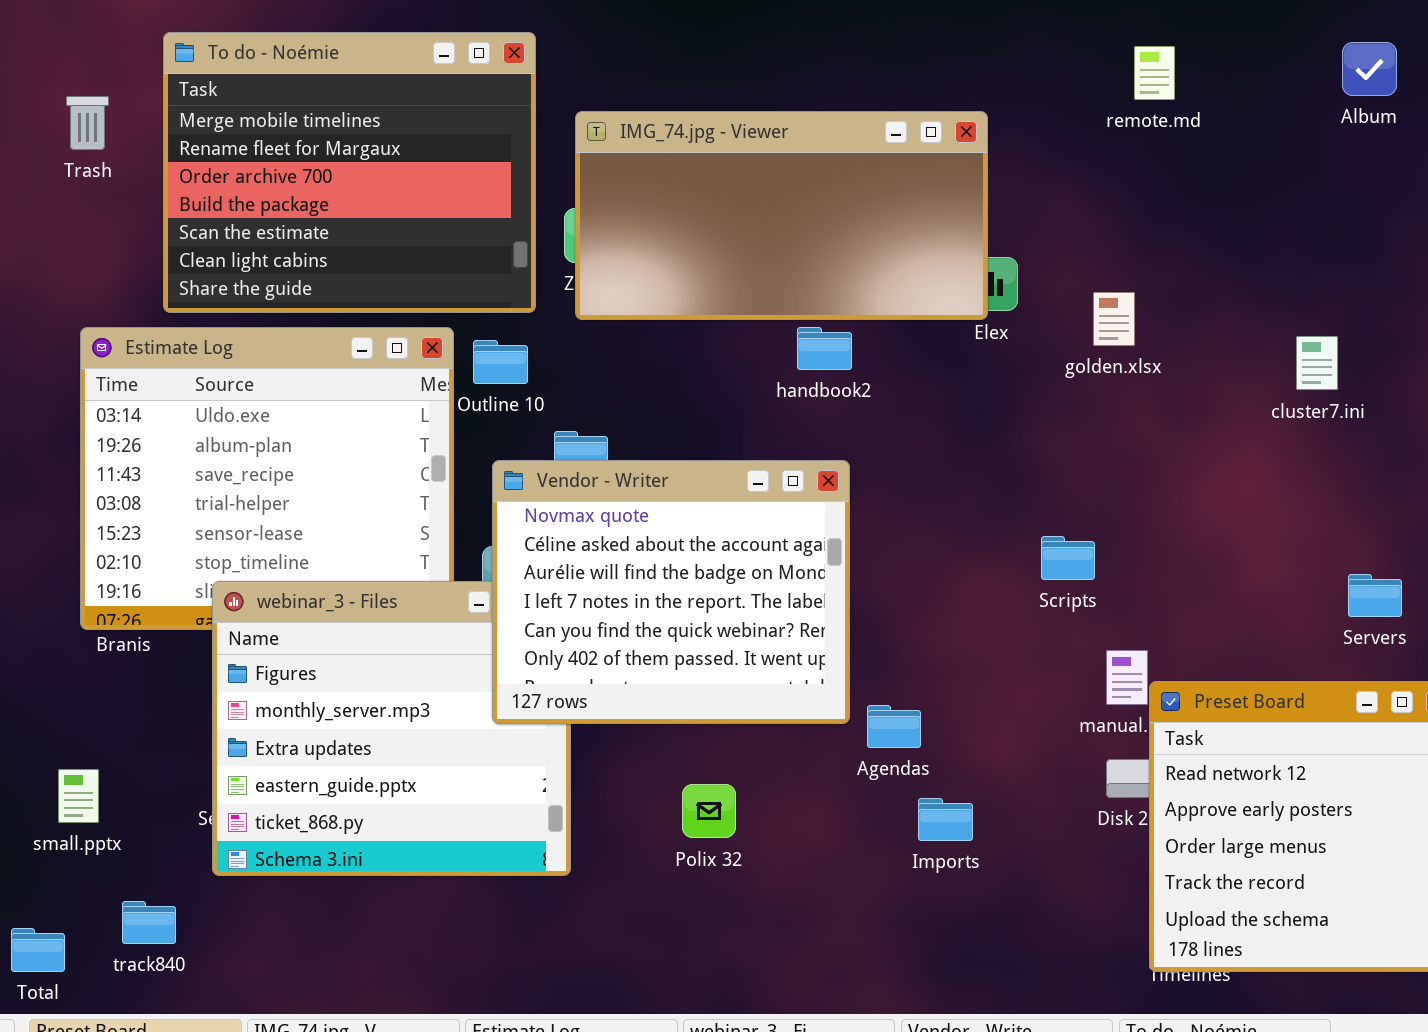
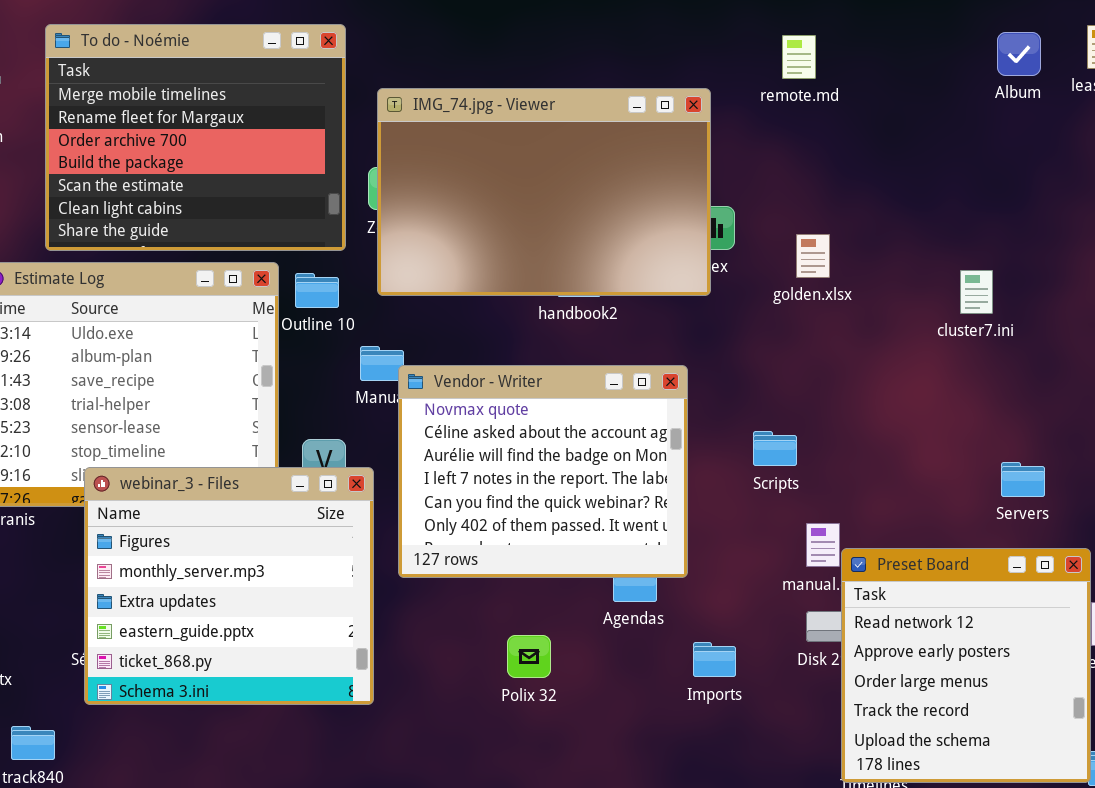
remote.md: [1134,46,1175,100] -> [782,35,816,79], moved
IMG_74.jpg - Viewer: [575,111,988,320] -> [377,88,711,296], resized
Vendor - Writer: [492,460,850,724] -> [398,365,688,578], moved
Polix 32: [682,784,736,838] -> [507,635,551,678], moved
Imports: [918,798,973,841] -> [693,642,736,677], moved

